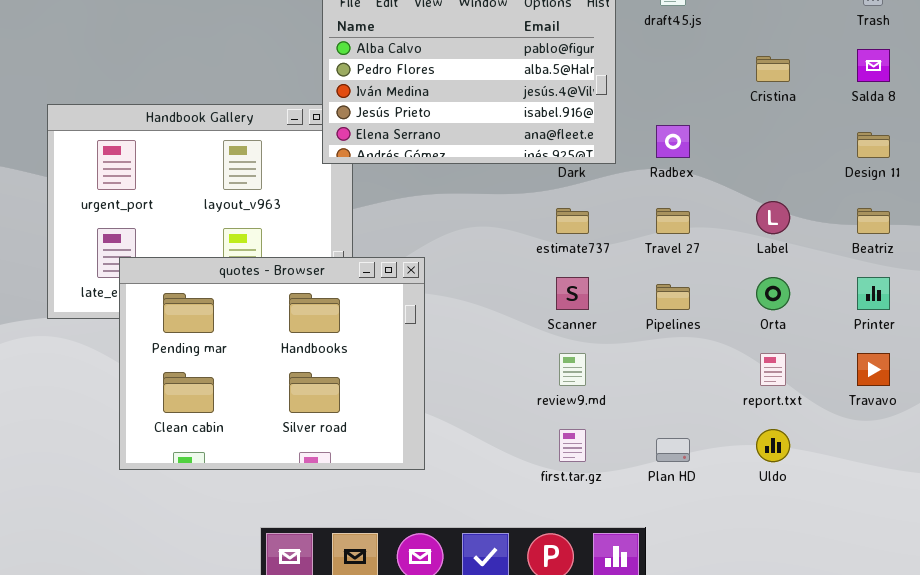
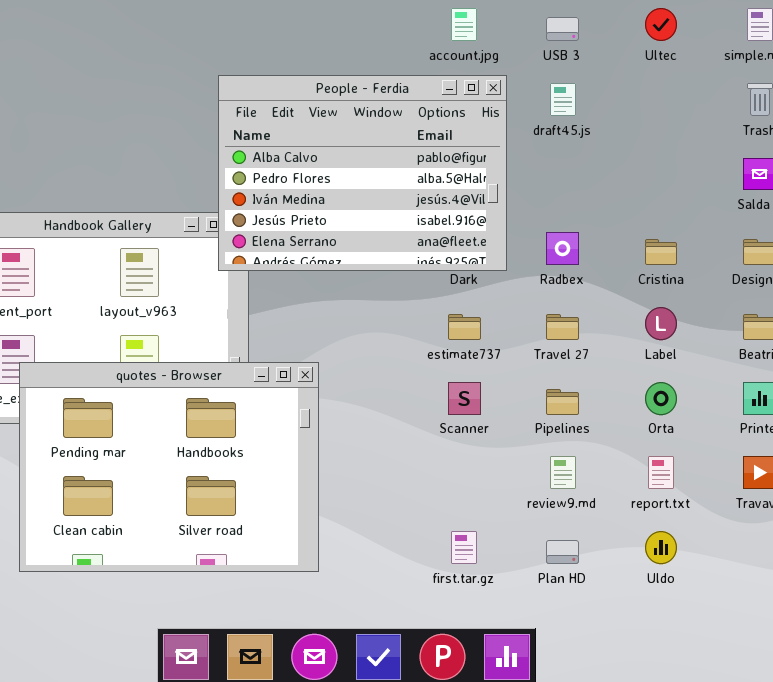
Cristina: [756,56,790,82] -> [645,239,677,265], moved
review9.md: [559,353,586,386] -> [550,456,576,489], moved

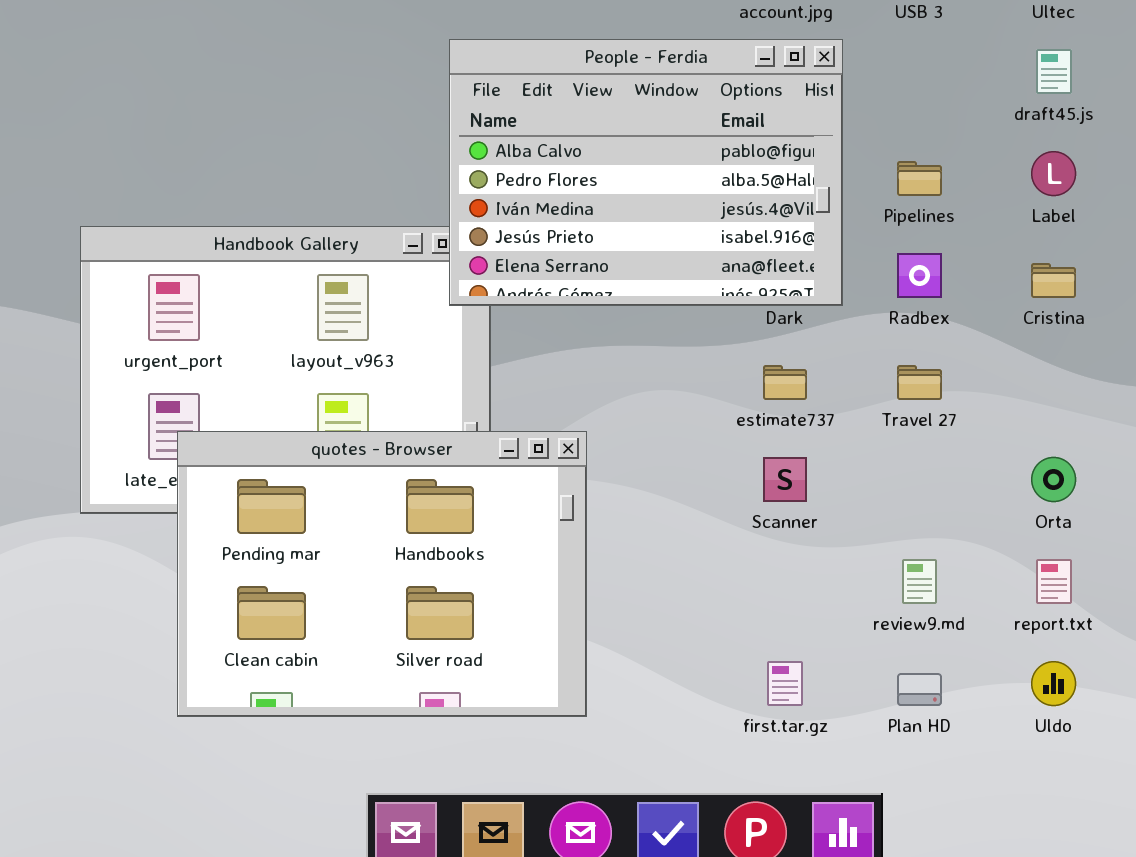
draft45.js: [550,83,576,116] -> [1036,49,1072,94], moved
Label: [645,307,677,340] -> [1031,151,1076,196], moved
Pipelines: [546,389,579,415] -> [897,161,942,196], moved

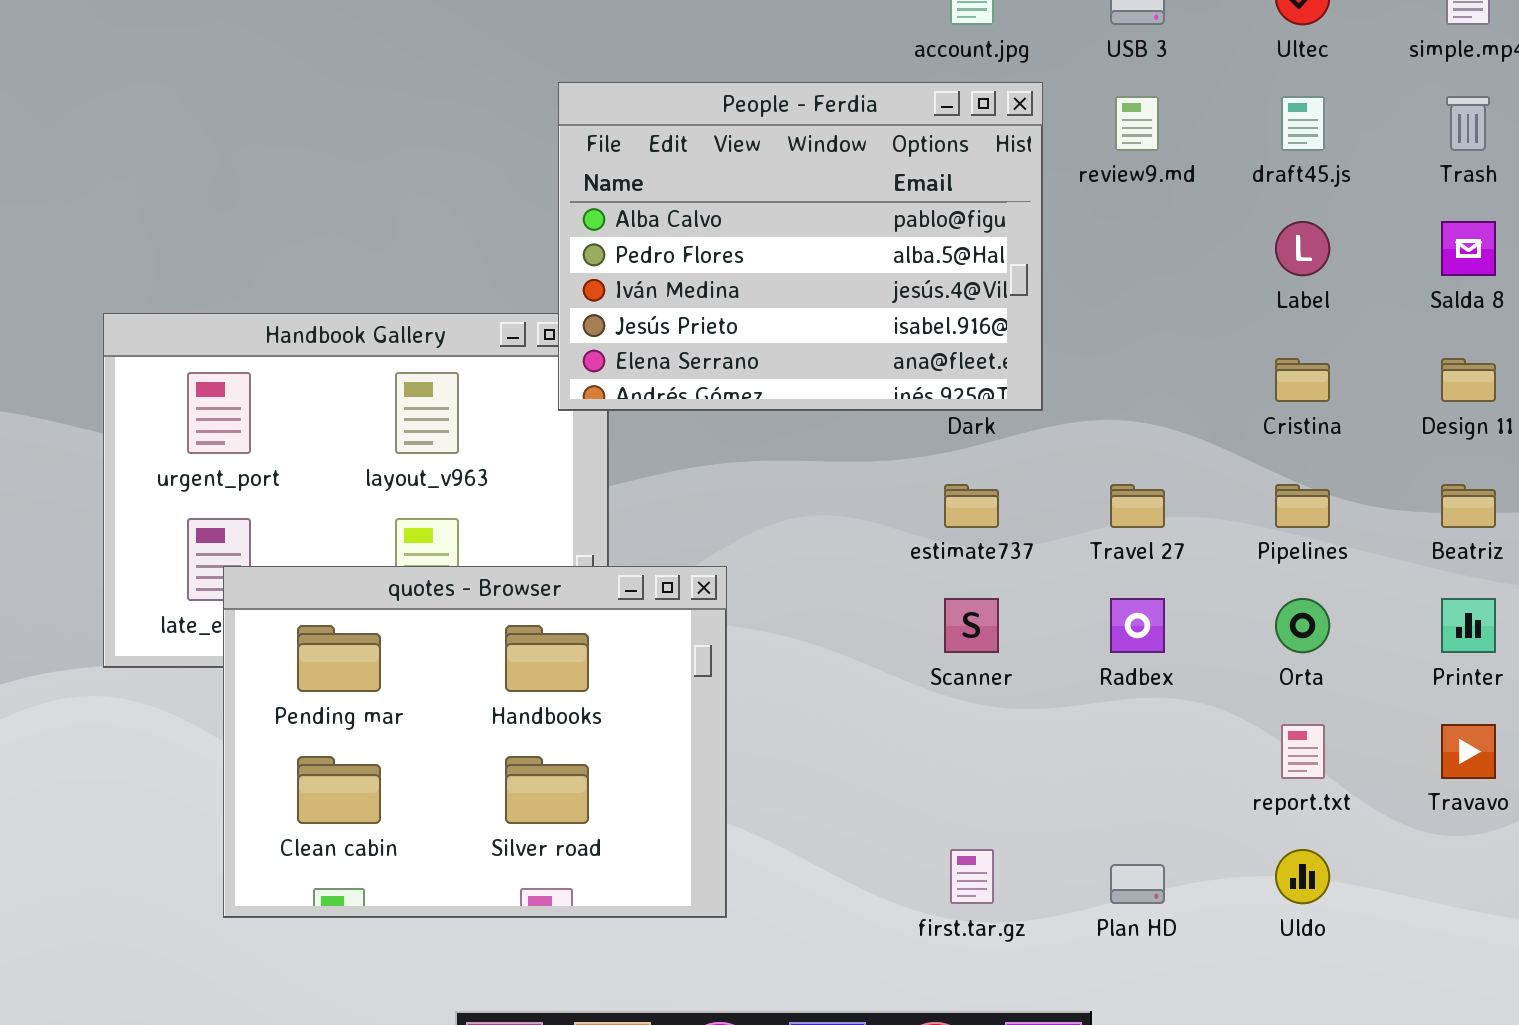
Pipelines: [897,161,942,196] -> [1275,484,1330,528], moved
Radbex: [897,253,942,298] -> [1110,598,1165,653], moved
review9.md: [902,559,937,604] -> [1115,96,1159,151], moved

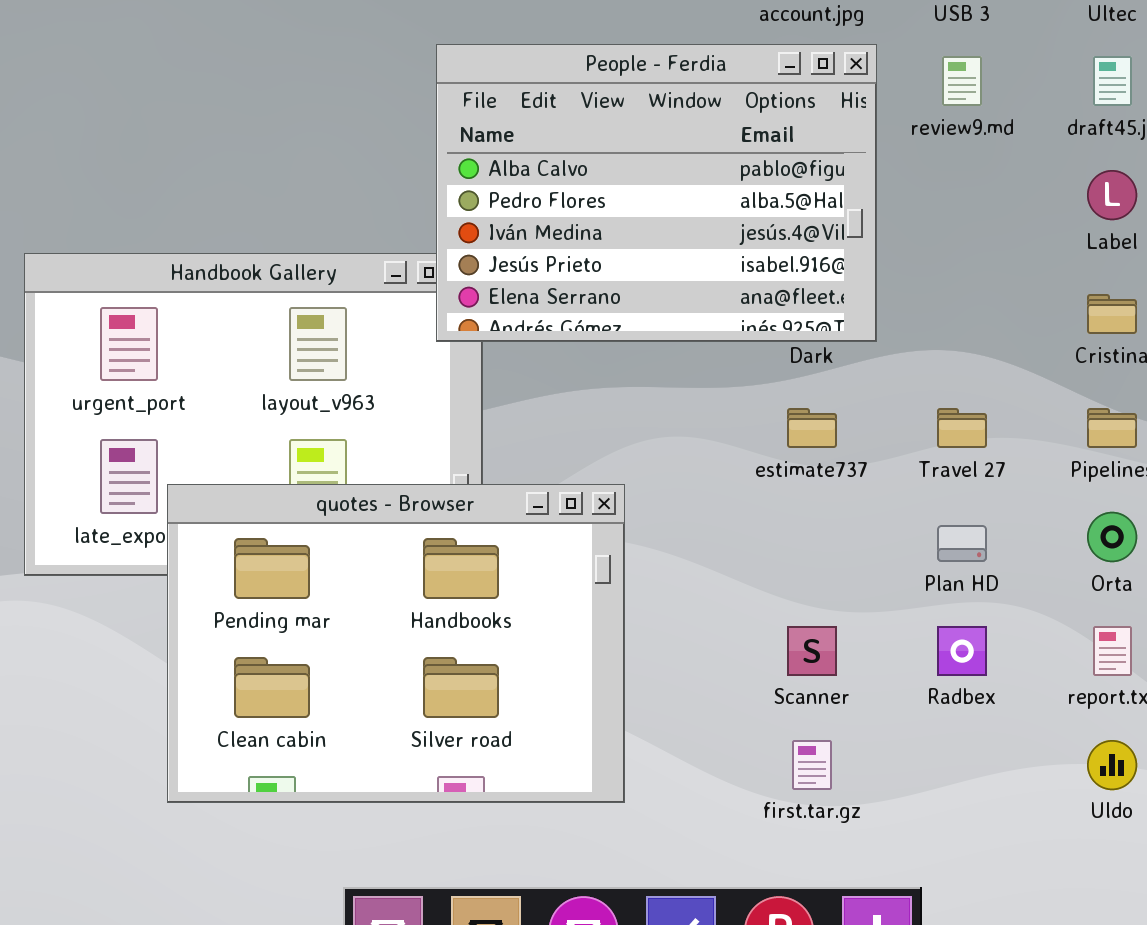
quotes - Browser: [223,566,727,918] -> [167,484,625,803], moved
Scanner: [944,598,999,653] -> [787,626,837,676], moved
Radbex: [1110,598,1165,653] -> [937,626,987,676], moved
Plan HD: [1110,864,1165,904] -> [937,525,987,562], moved

